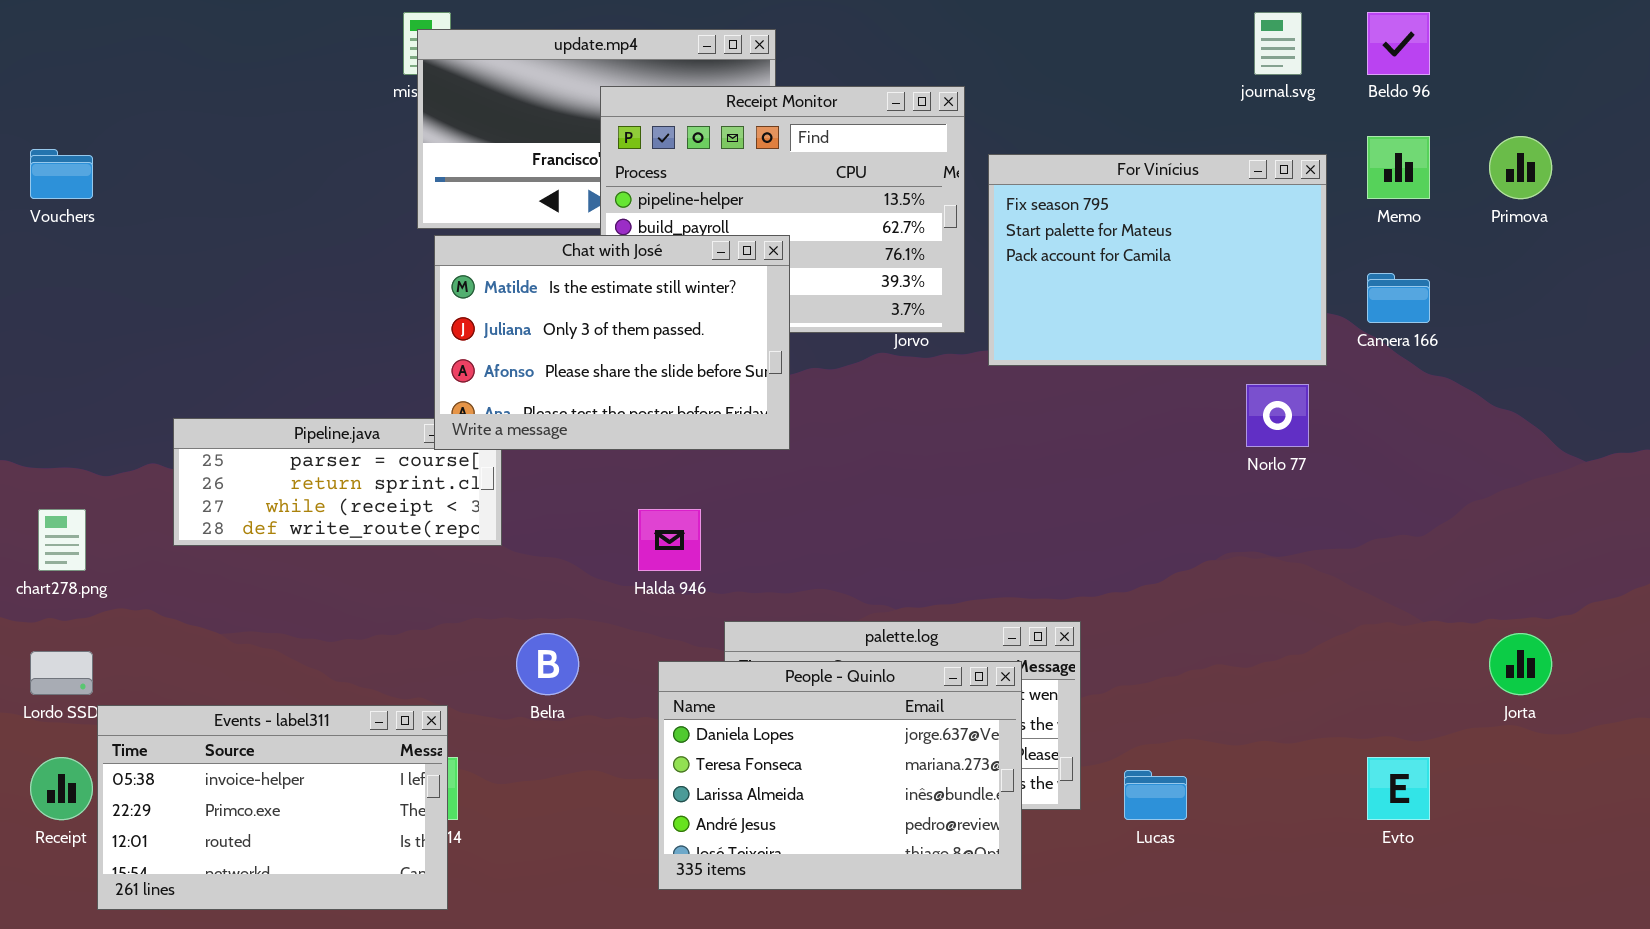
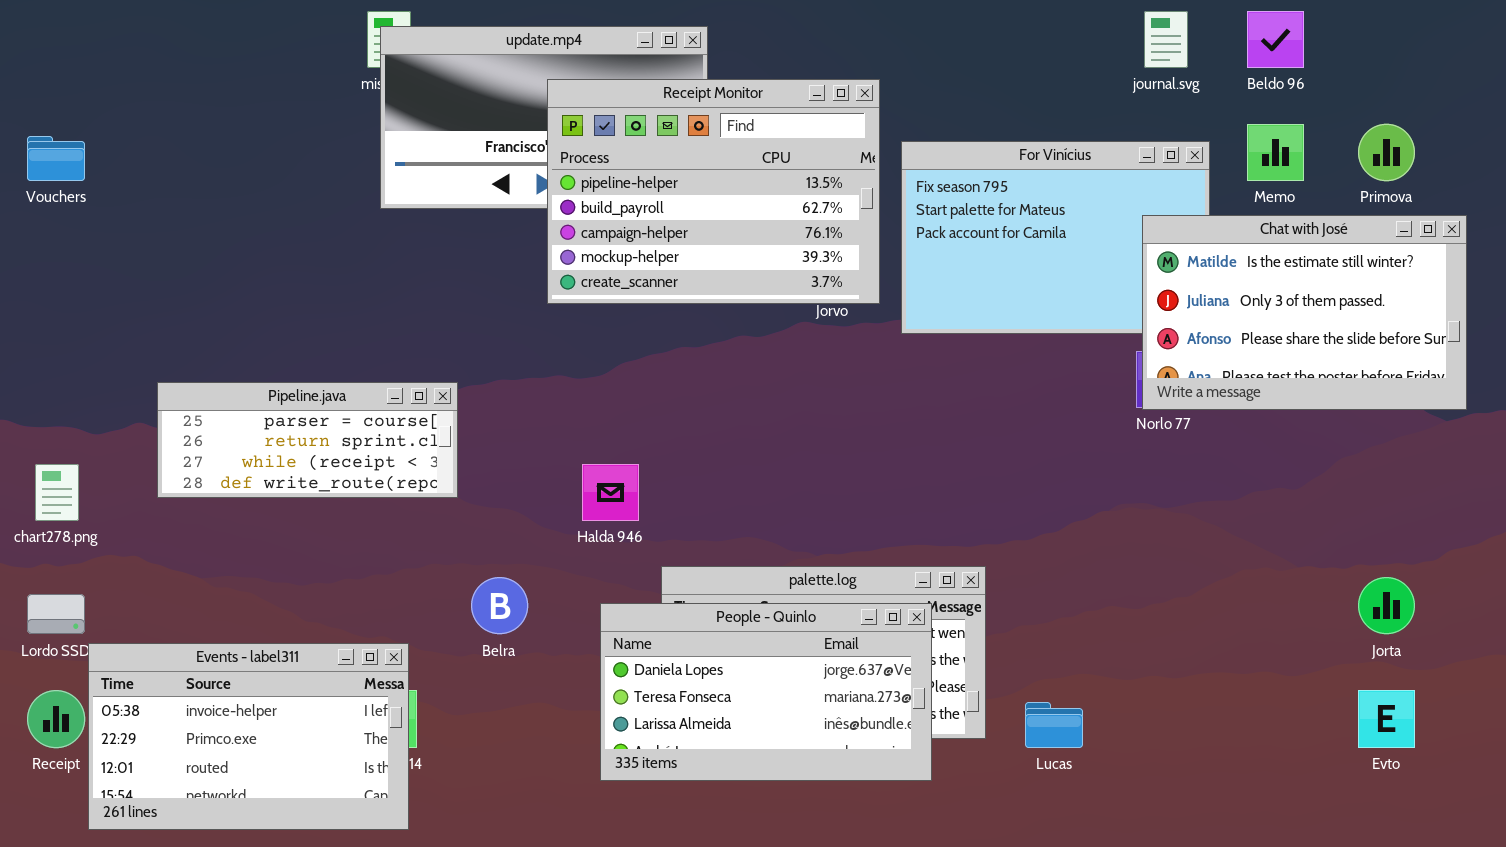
Chat with José: [434,235,790,450] -> [1142,215,1467,410], moved
People - Quinlo: [658,661,1022,890] -> [600,603,932,781], resized
Evto: [1367,757,1430,820] -> [1358,690,1415,748], moved

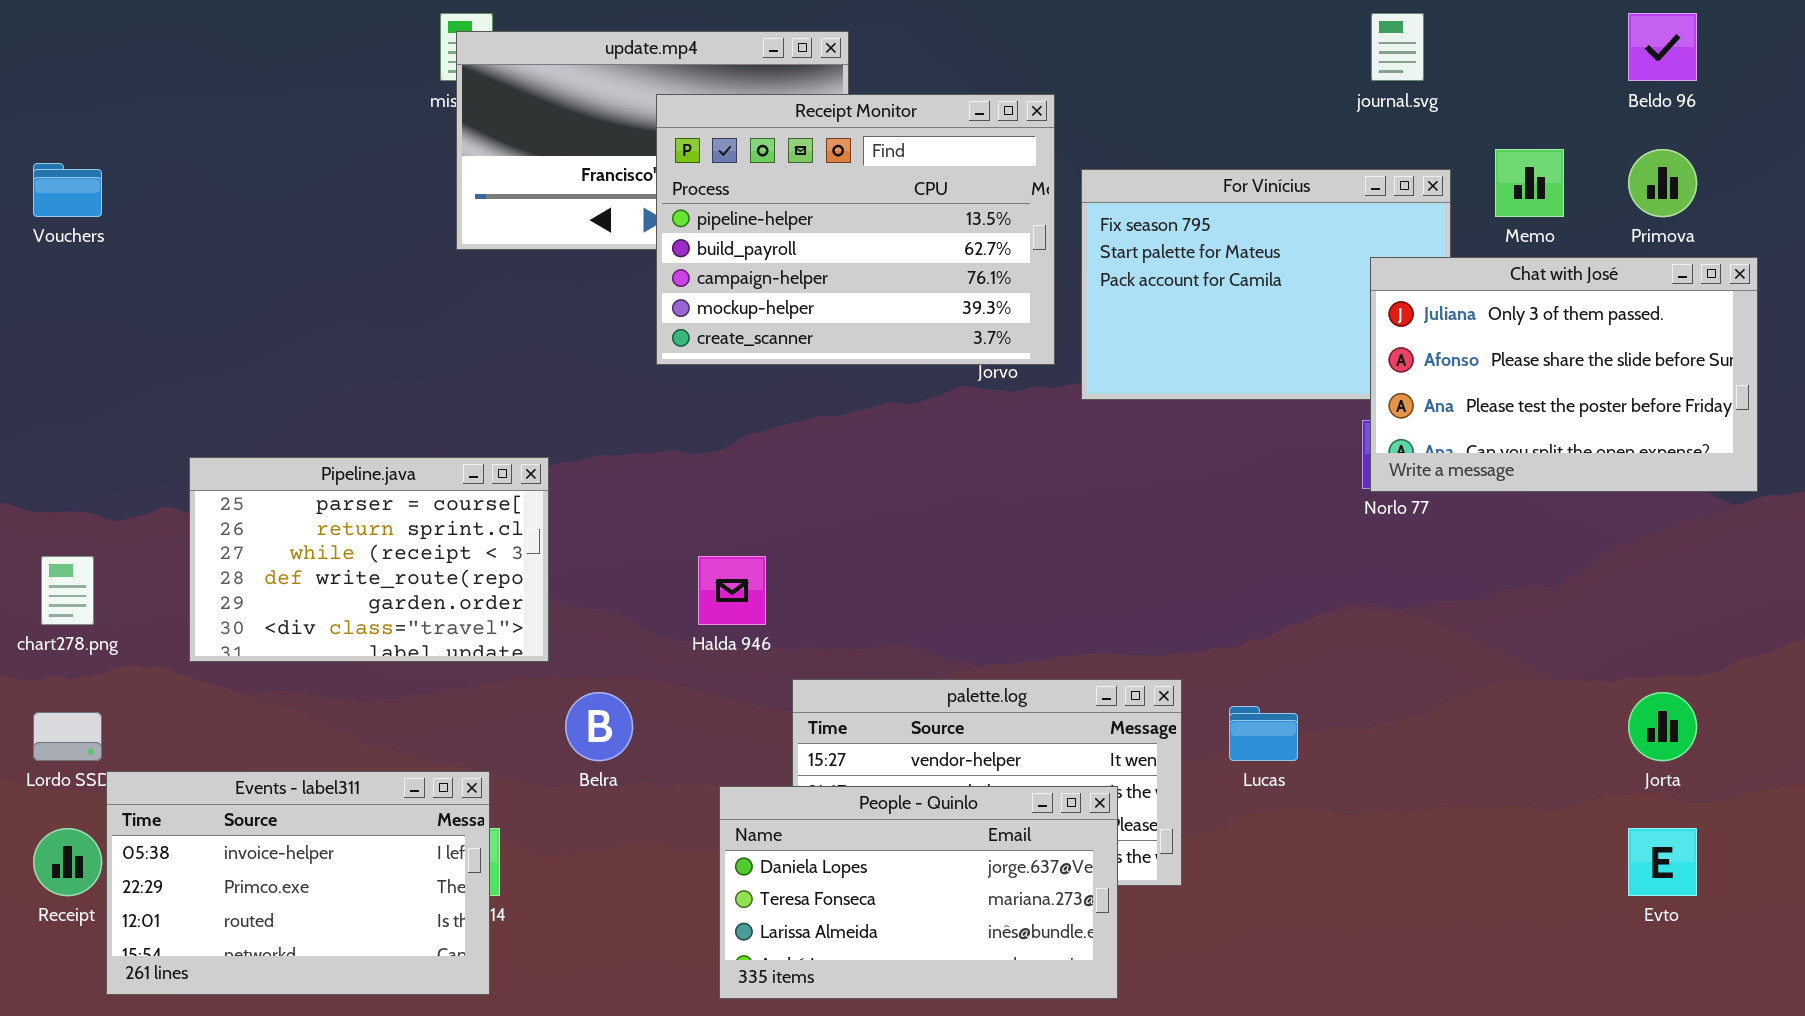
Beldo 96: [1247,11,1304,68] -> [1628,13,1697,81], moved
Chat with José: [1142,215,1467,410] -> [1370,257,1758,492], scrolled down 1 row
Pipeline.java: [157,382,458,498] -> [189,457,549,662], resized
People - Quinlo: [600,603,932,781] -> [719,786,1118,999], moved
Lucas: [1025,702,1083,748] -> [1229,706,1298,761], moved

